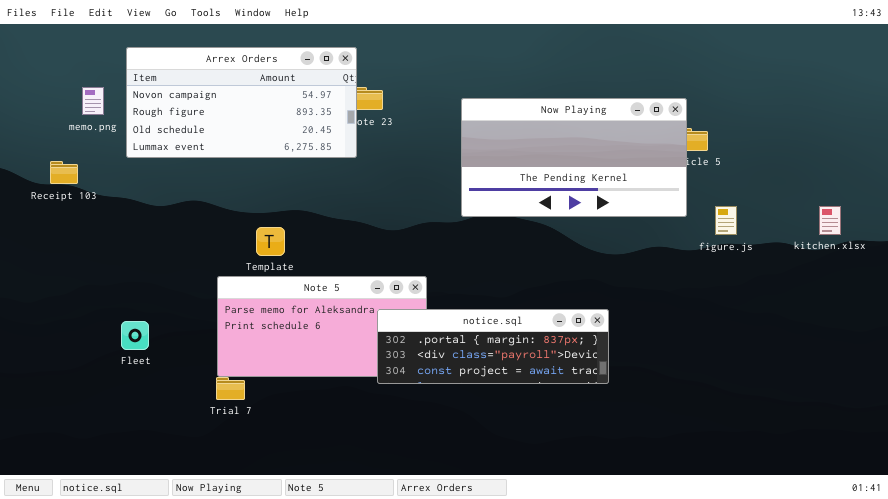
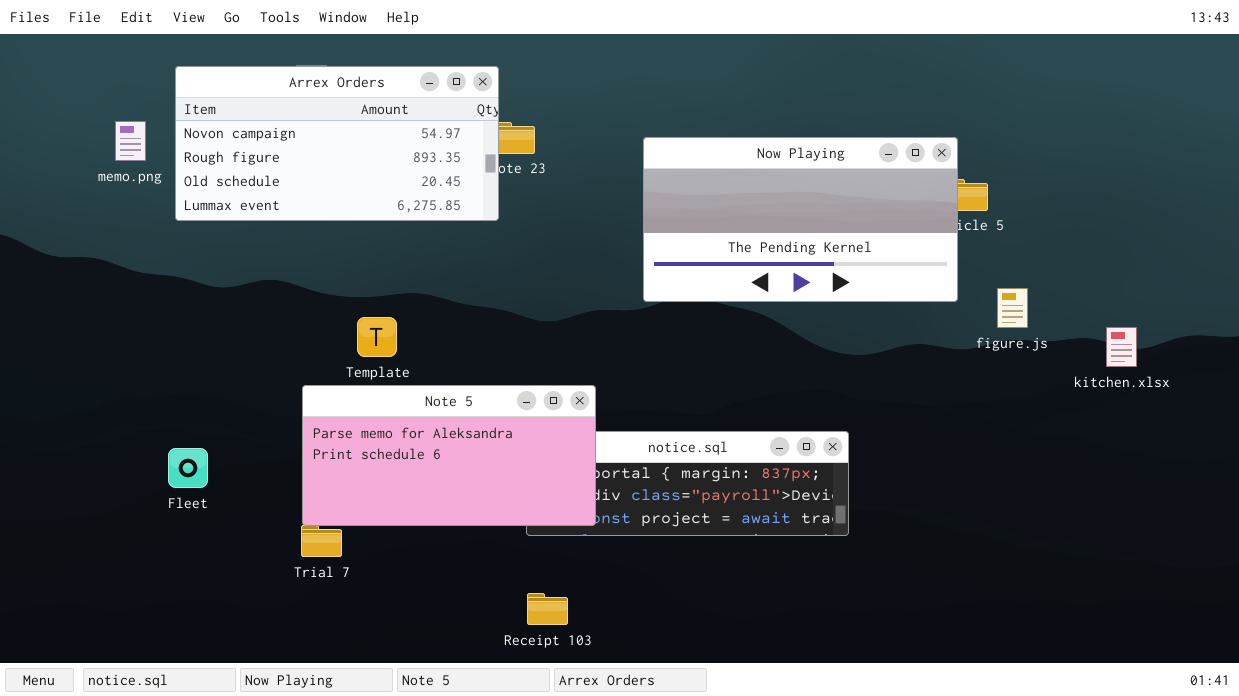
Receipt 103: [50,161,78,184] -> [527,593,568,625], moved
kitchen.xlsx: [819,206,841,235] -> [1106,327,1137,367], moved
Note 5: [217,276,427,377] -> [302,385,596,526], raised

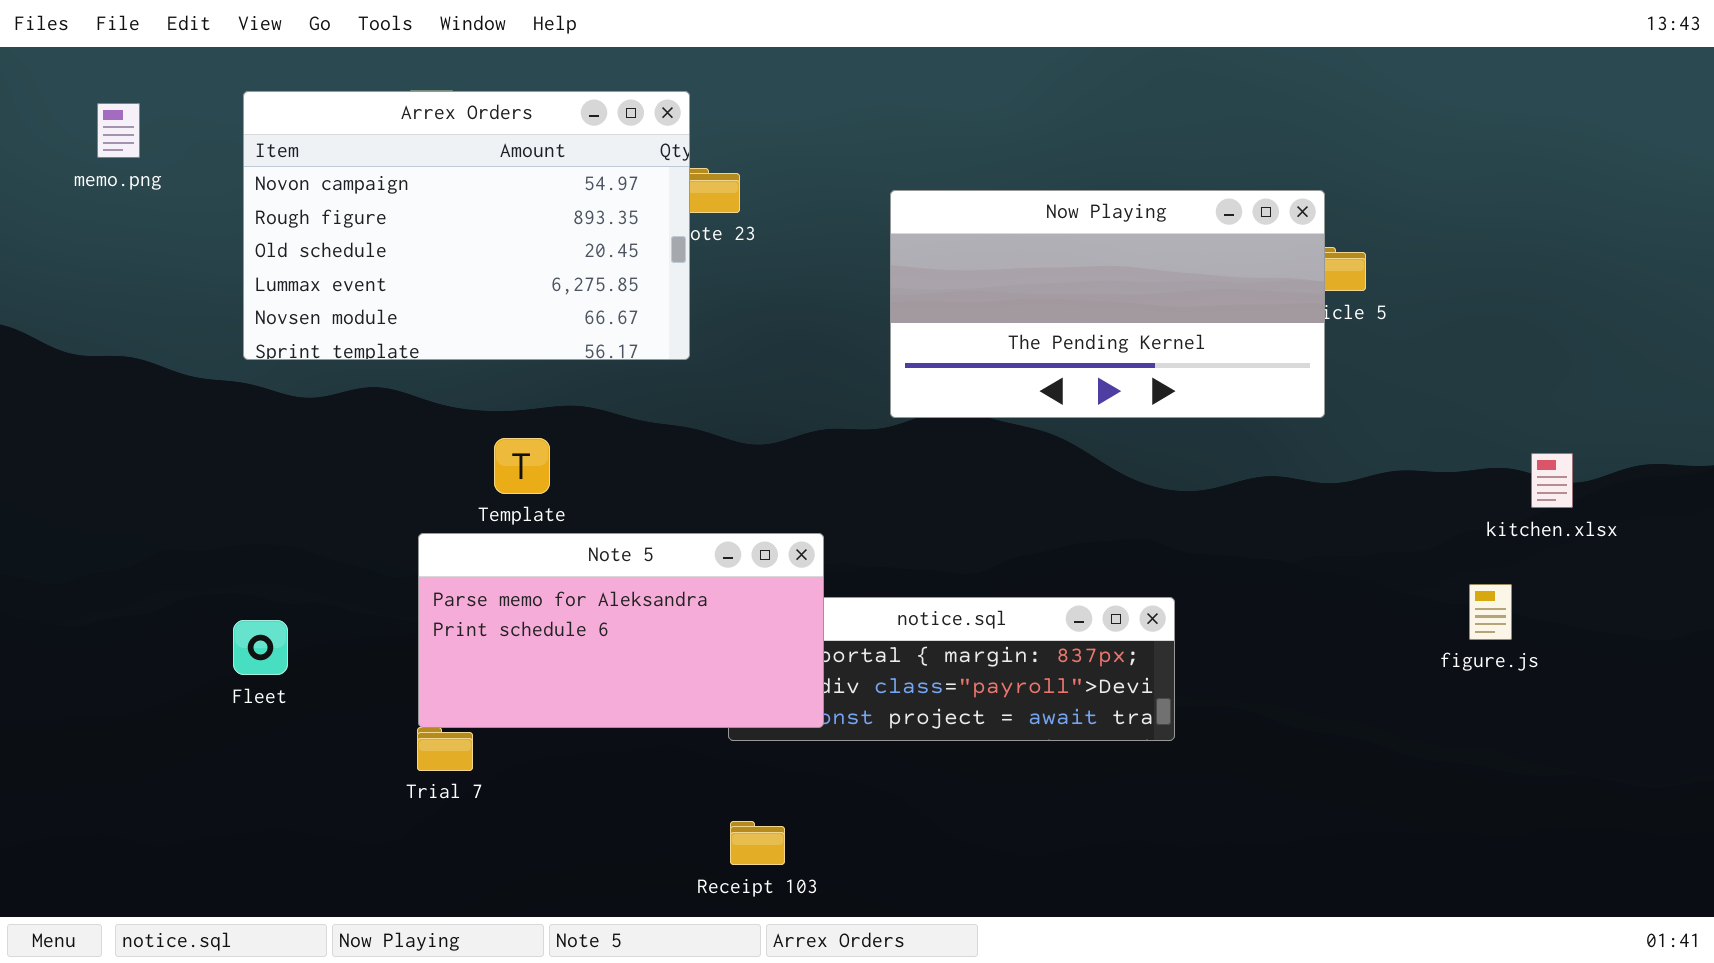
Arrex Orders: [175,66,499,221] -> [243,91,690,360], resized
memo.png: [115,121,146,161] -> [97,103,140,158], moved
figure.js: [997,288,1028,328] -> [1469,584,1512,640], moved

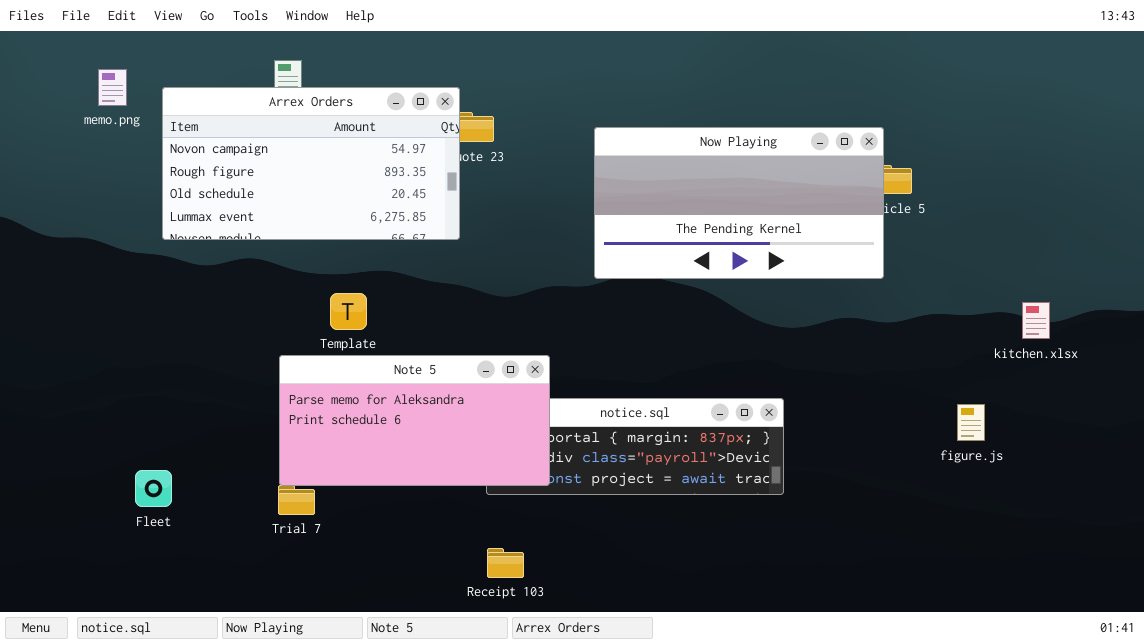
Arrex Orders: [243,91,690,360] -> [162,87,460,240], resized
memo.png: [97,103,140,158] -> [98,69,127,106], moved
figure.js: [1469,584,1512,640] -> [957,404,985,441], moved
Fleet: [233,620,288,675] -> [135,470,172,507], moved

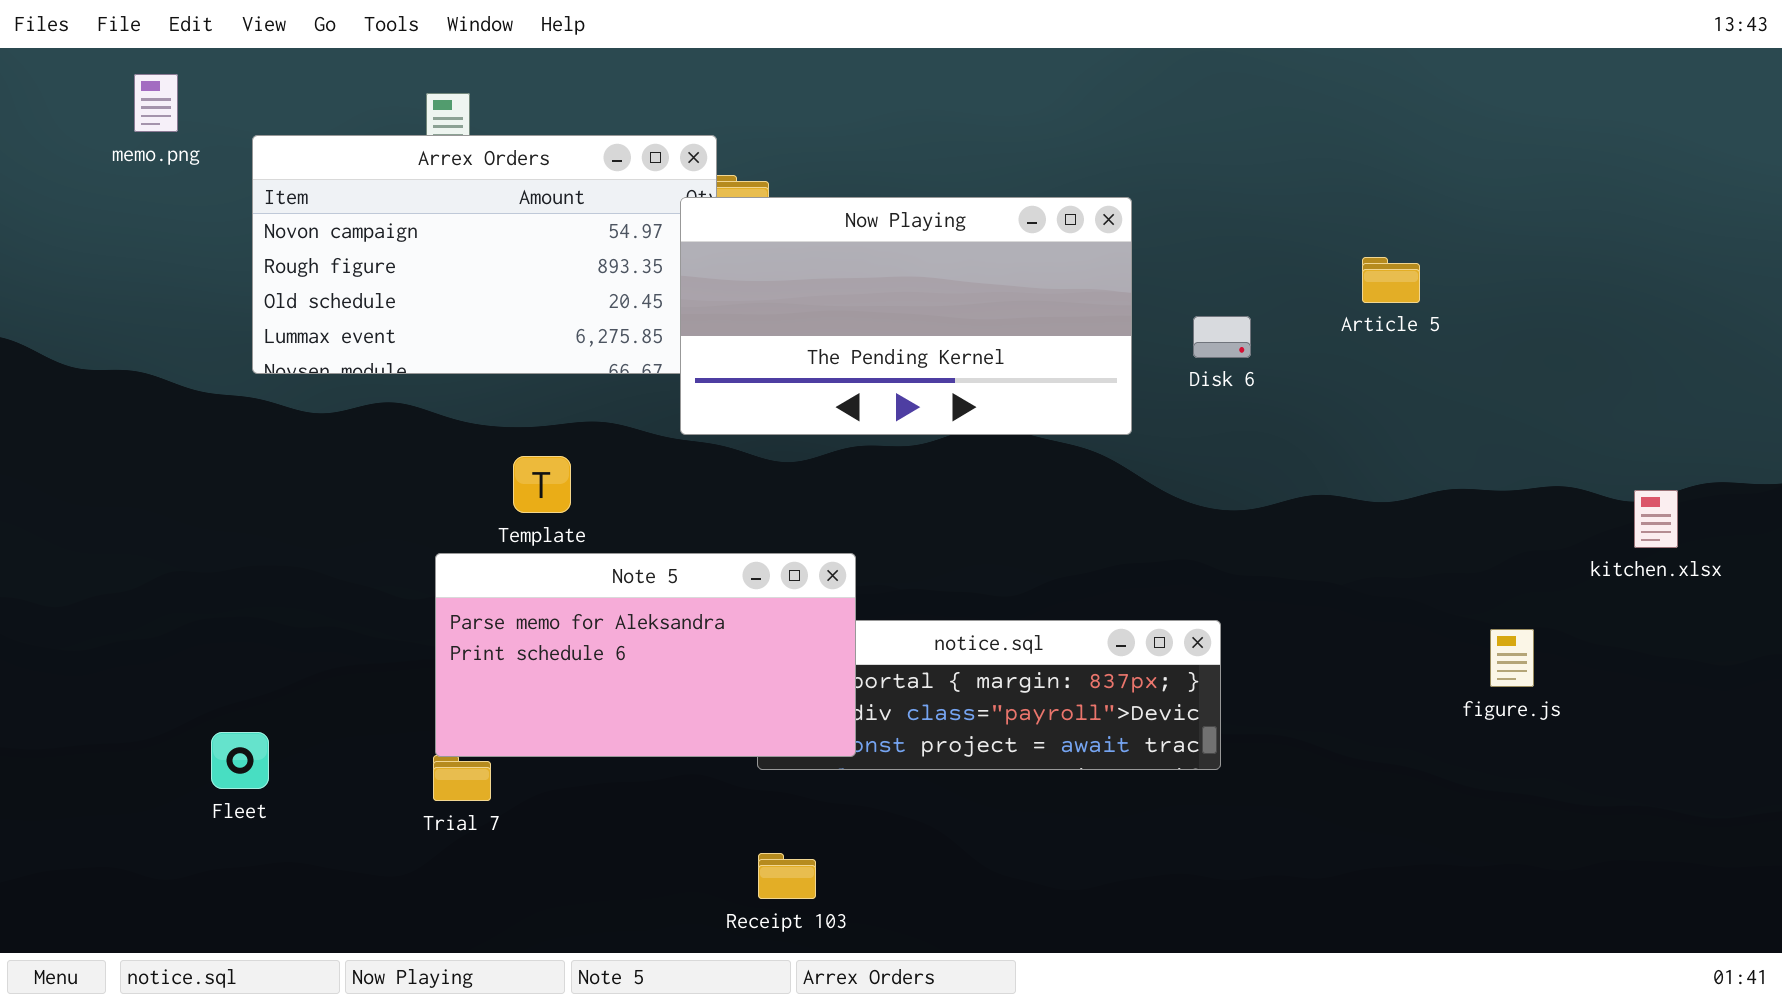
memo.png: [98,69,127,106] -> [134,74,178,132], moved
Now Playing: [594,127,884,279] -> [680,197,1132,435], moved
kitchen.xlsx: [1022,302,1050,339] -> [1634,490,1678,548], moved

